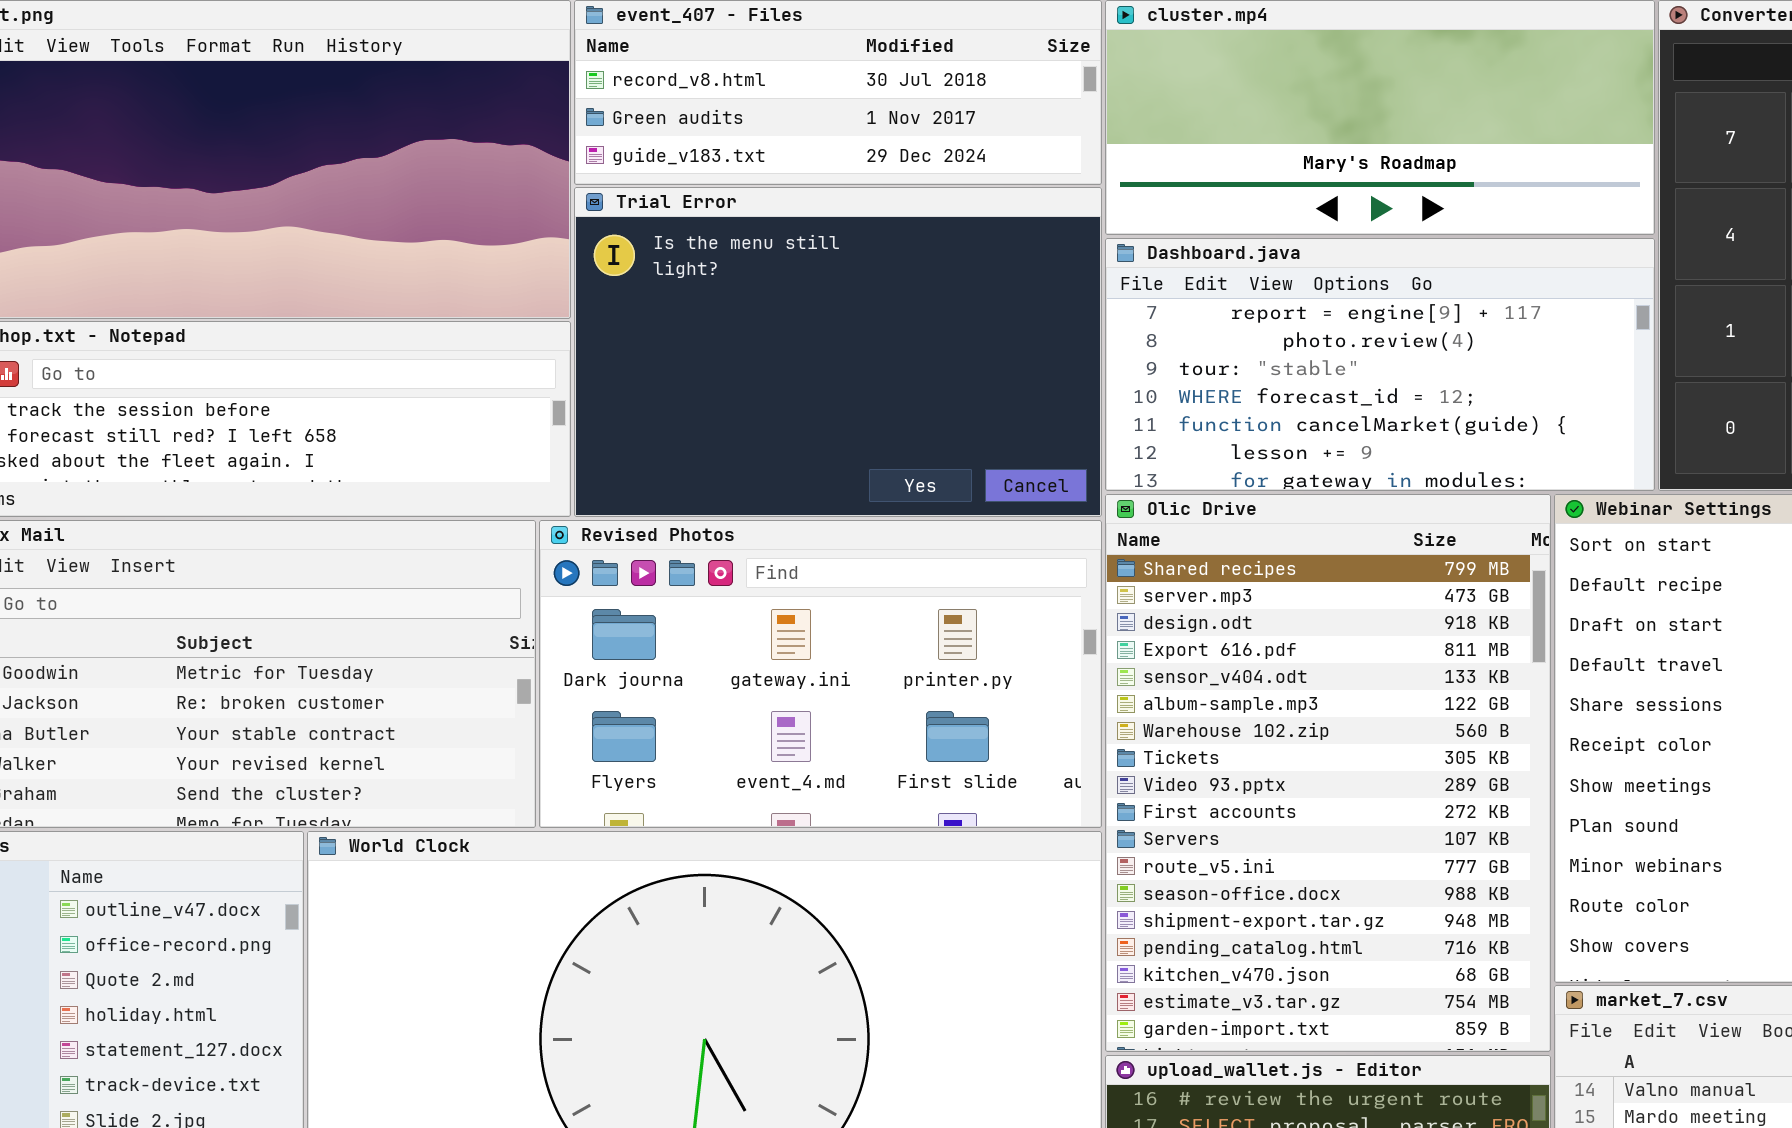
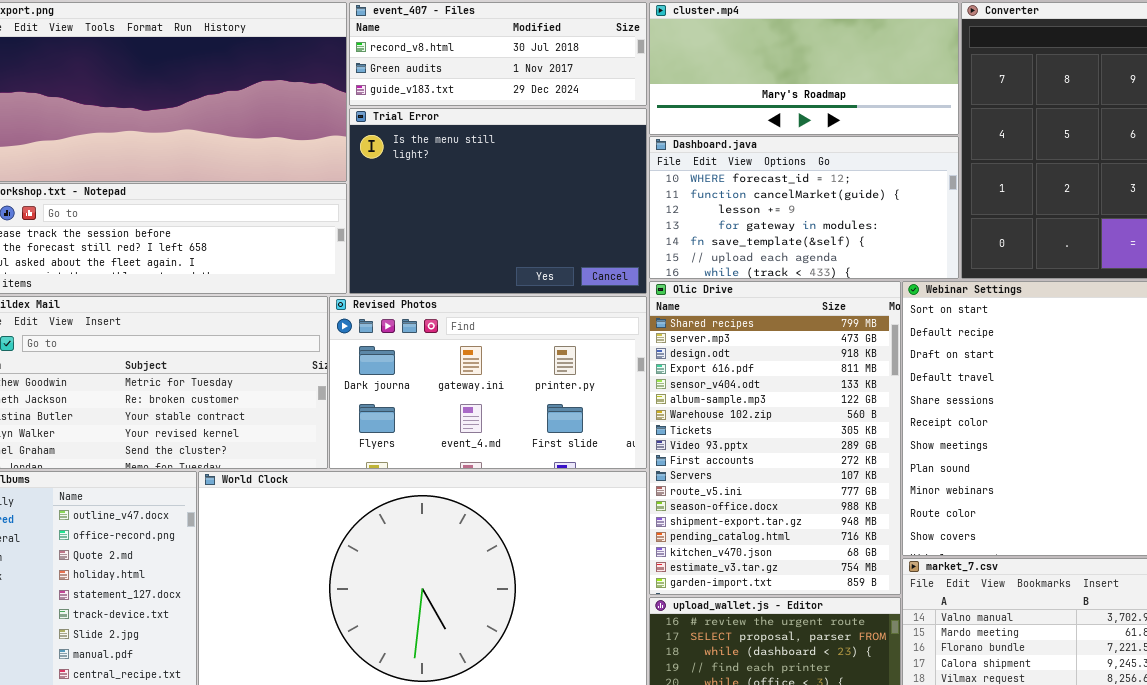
Dashboard.java: [1105,238,1655,491] -> [649,136,959,279], scrolled down 3 rows

